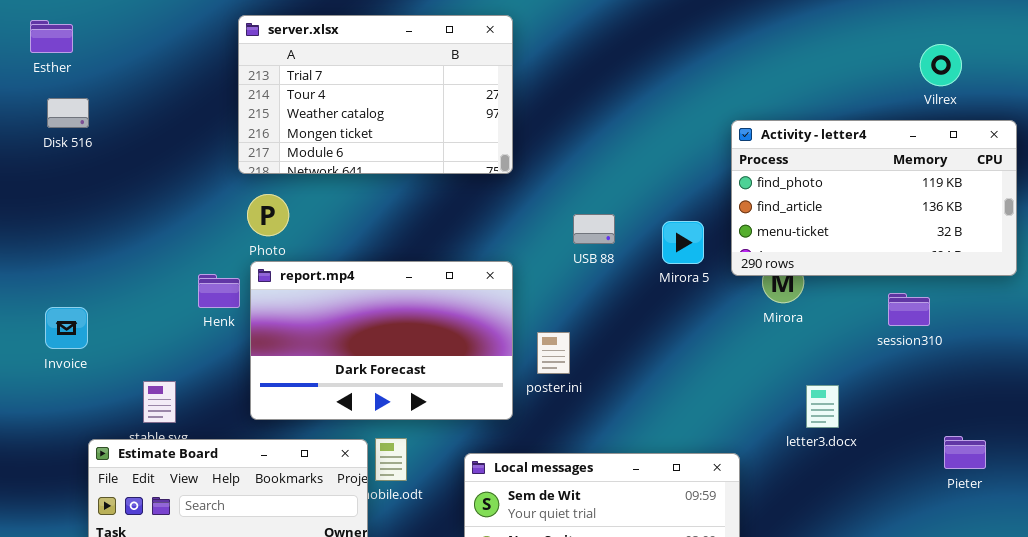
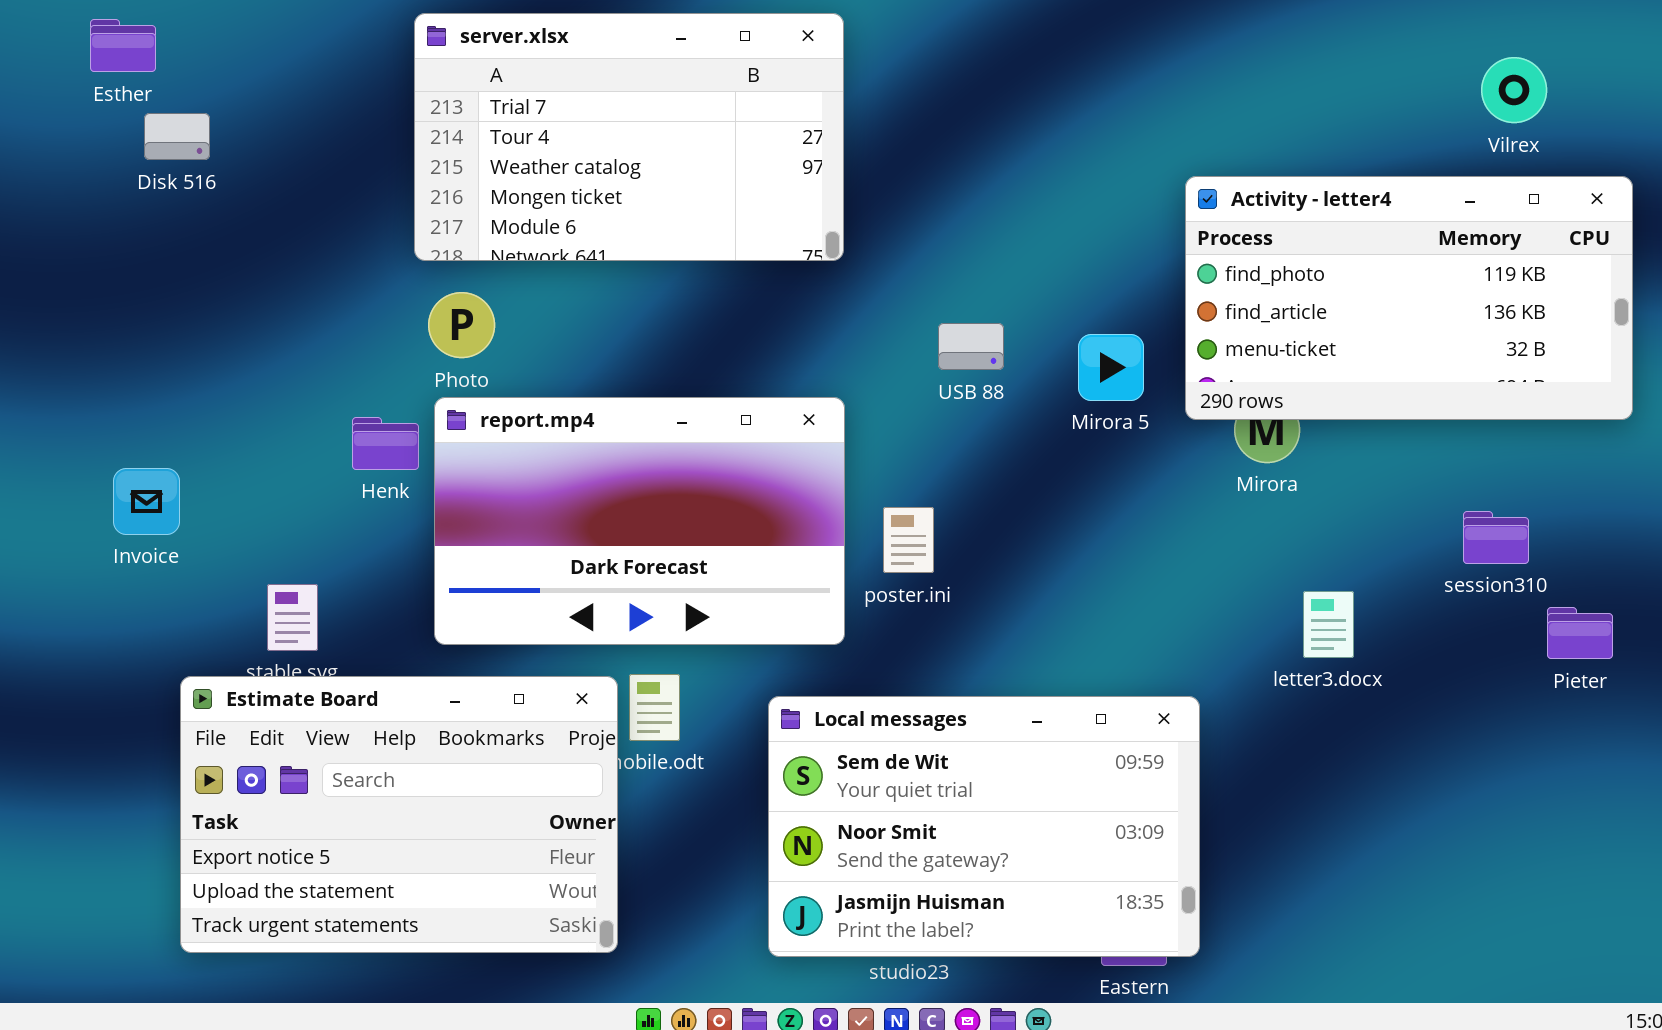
Disk 516: [47,98,89,128] -> [144,113,210,160], moved
session310: [888,293,930,326] -> [1463,511,1529,564], moved
Pieter: [944,436,986,469] -> [1547,607,1613,659], moved

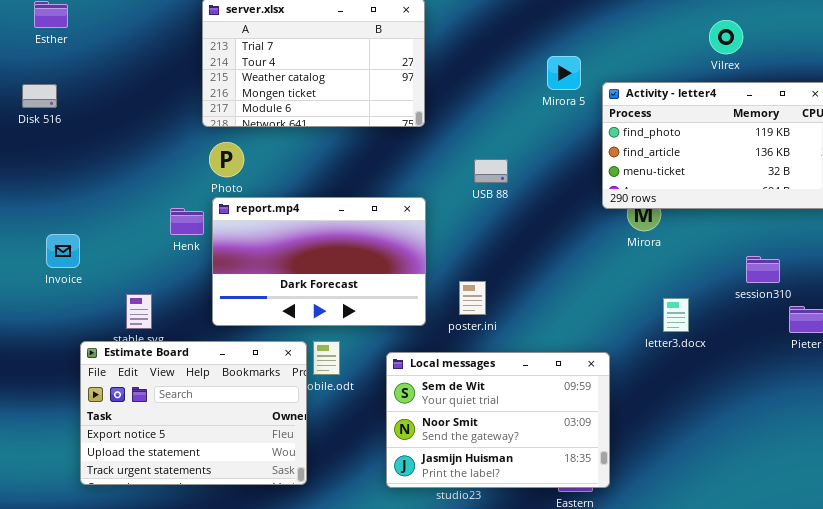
Vilrex: [1481,57,1547,123] -> [709,20,743,54], moved
Disk 516: [144,113,210,160] -> [22,84,57,108], moved
Mirora 5: [1078,334,1144,401] -> [547,56,581,90], moved
poster.ini: [883,507,934,573] -> [459,281,486,315], moved

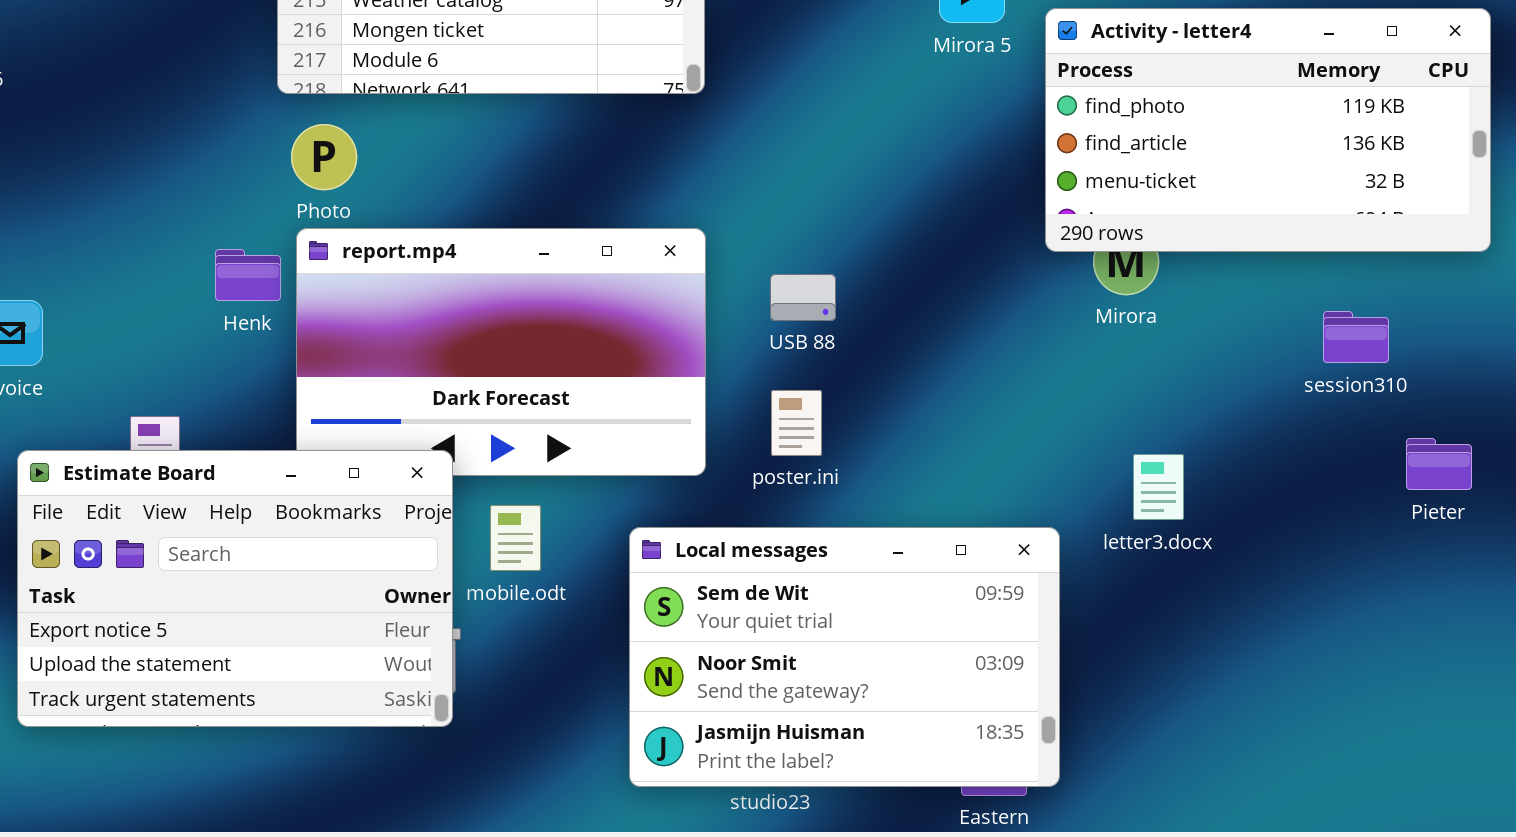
USB 88: [474,159,508,183] -> [770,274,836,321], moved
session310: [746,256,780,283] -> [1323,311,1389,363], moved
letter3.docx: [663,298,689,332] -> [1133,454,1184,520], moved
Estimate Board: [80,341,307,485] -> [17,450,453,727], moved

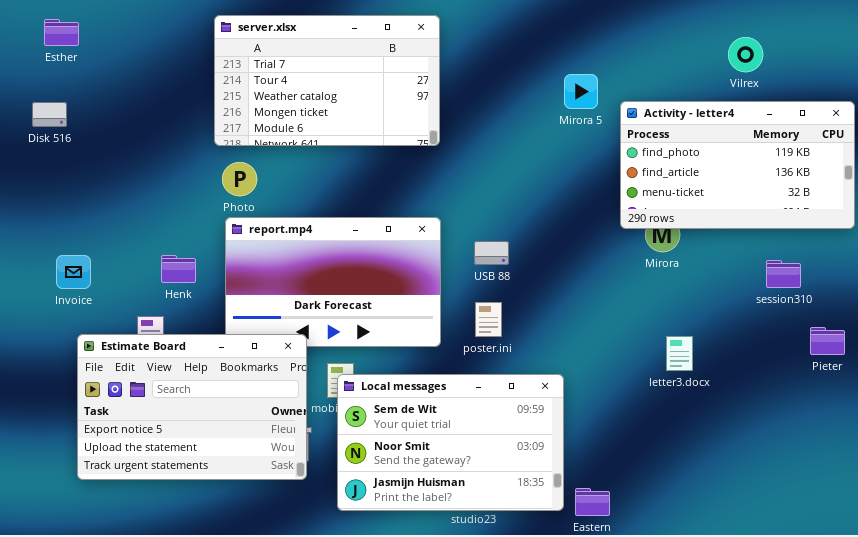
Henk: [215,249,281,301] -> [161,255,196,283], moved
Local messages: [629,527,1060,787] -> [337,374,564,511], moved

